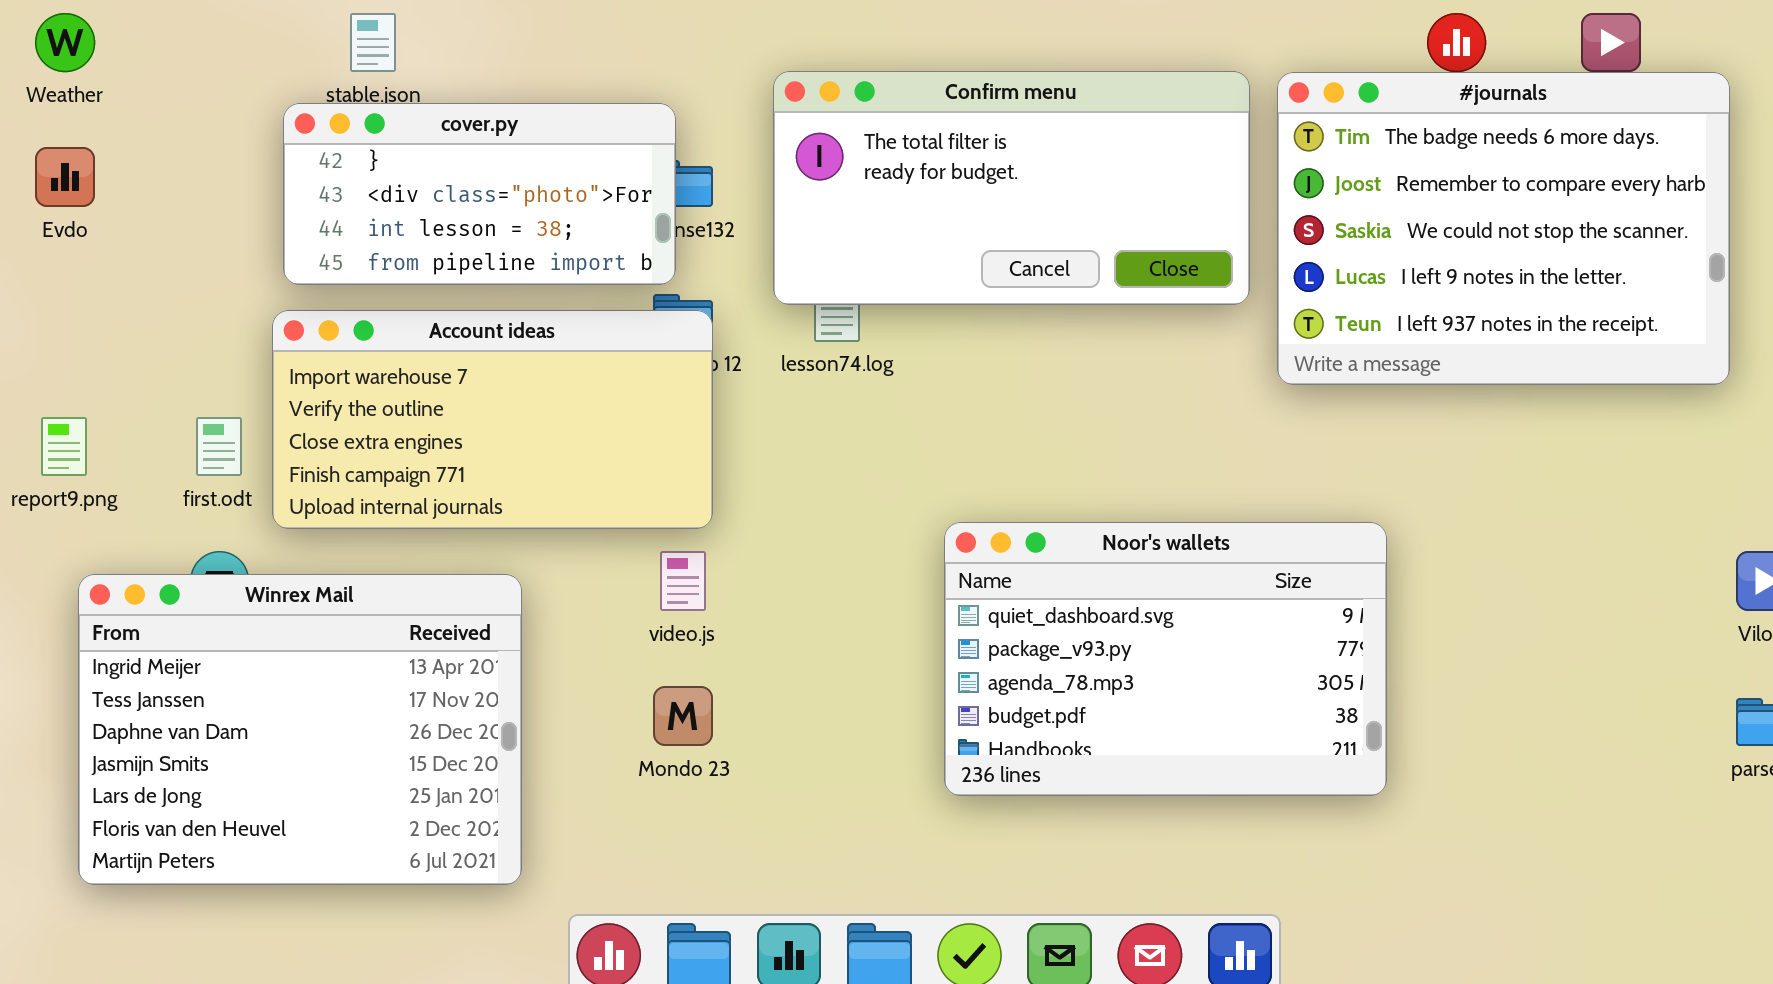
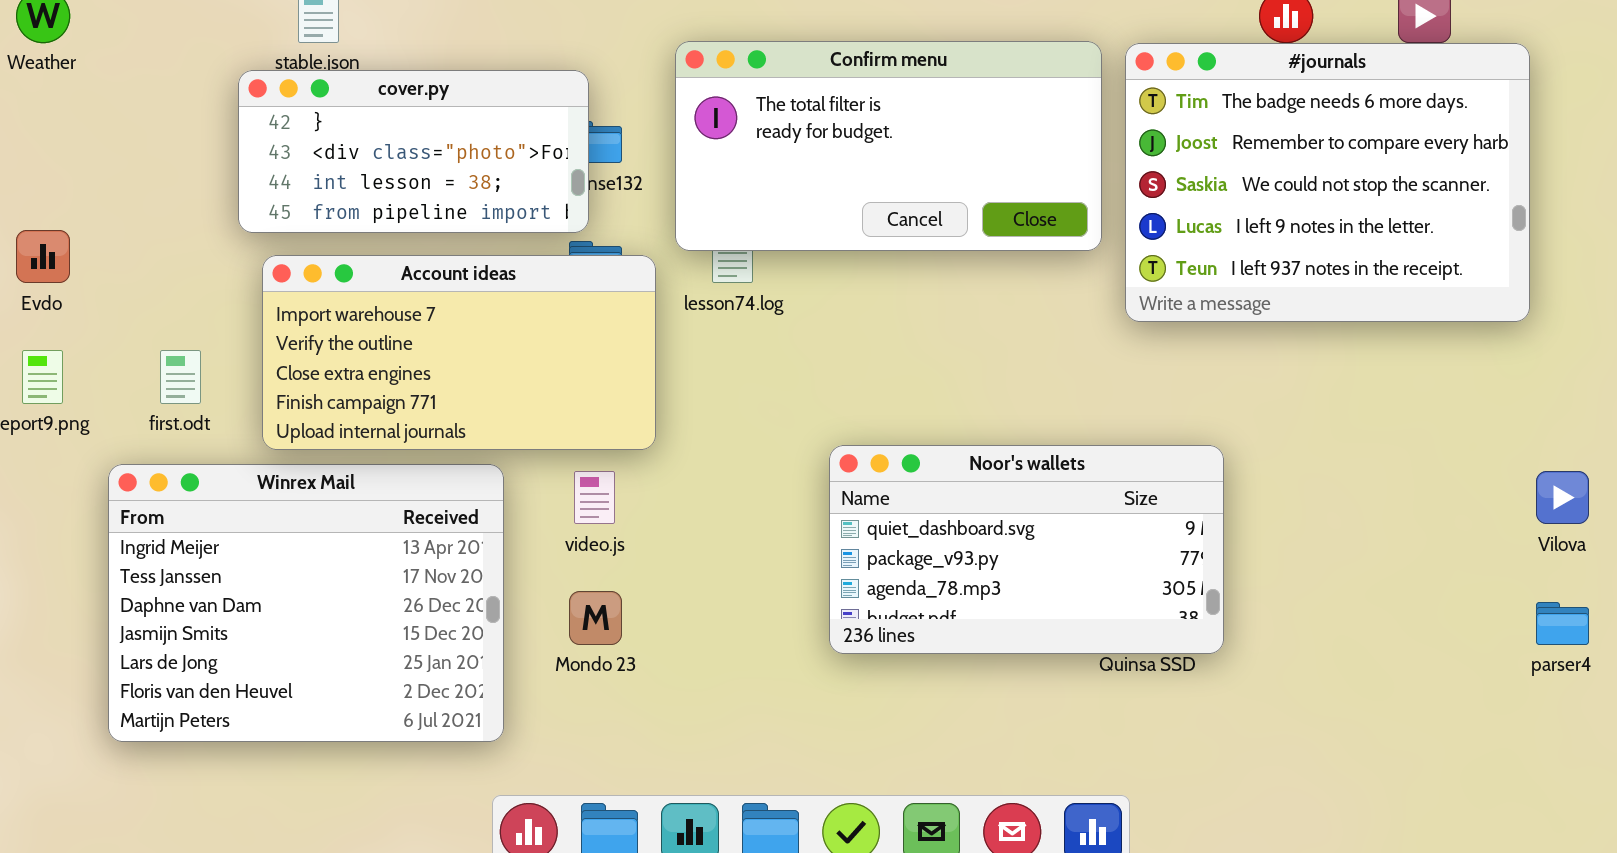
Evdo: [35,147,95,207] -> [16,230,70,283], moved
Account ideas: [272,310,713,529] -> [262,255,656,450], moved
Noor's wallets: [944,522,1387,796] -> [829,445,1224,654], resized
Winrex Mail: [78,574,522,885] -> [108,464,504,742], moved

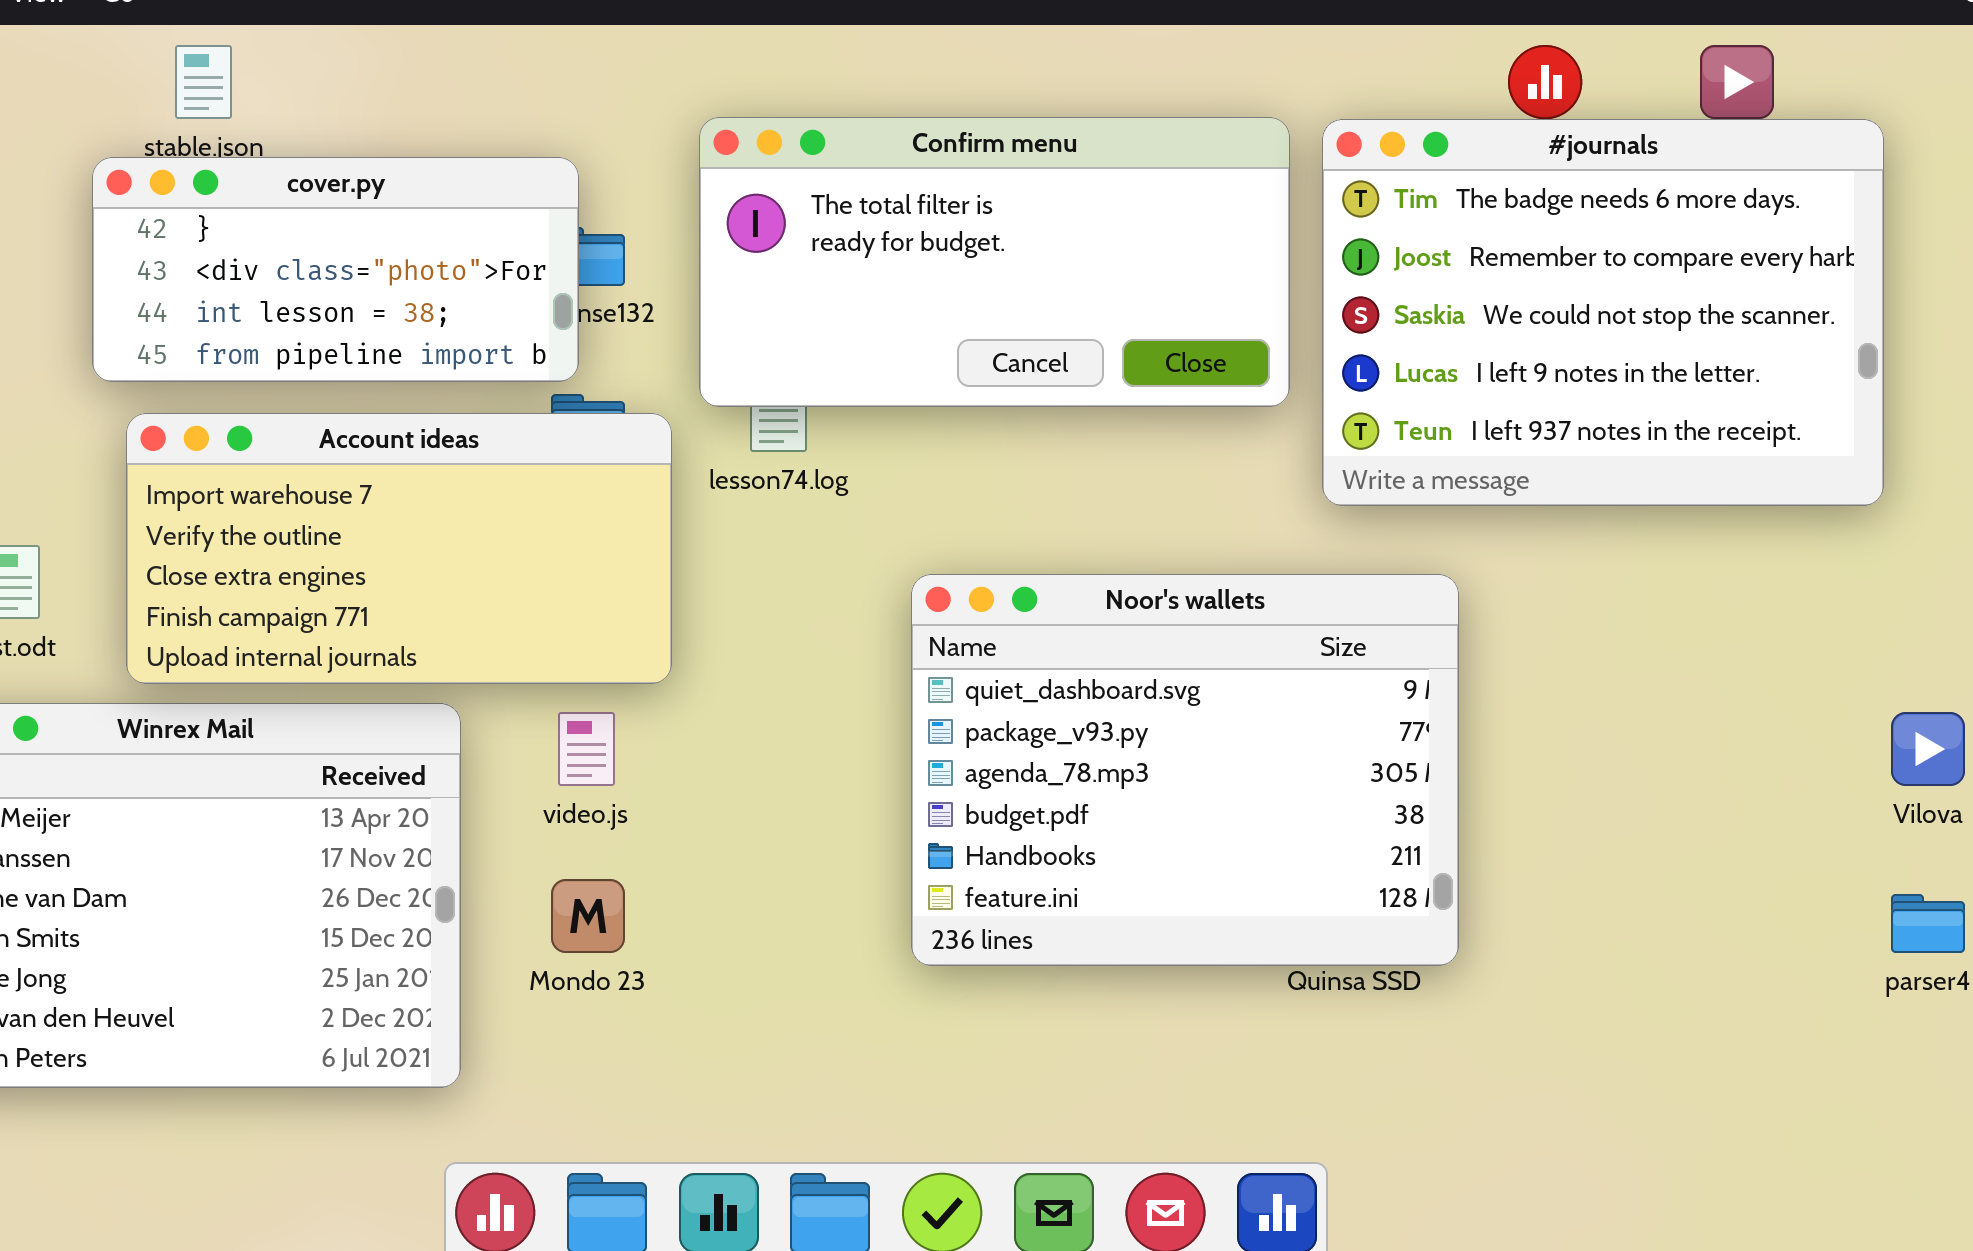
Noor's wallets: [829,445,1224,654] -> [911,574,1459,966], resized

